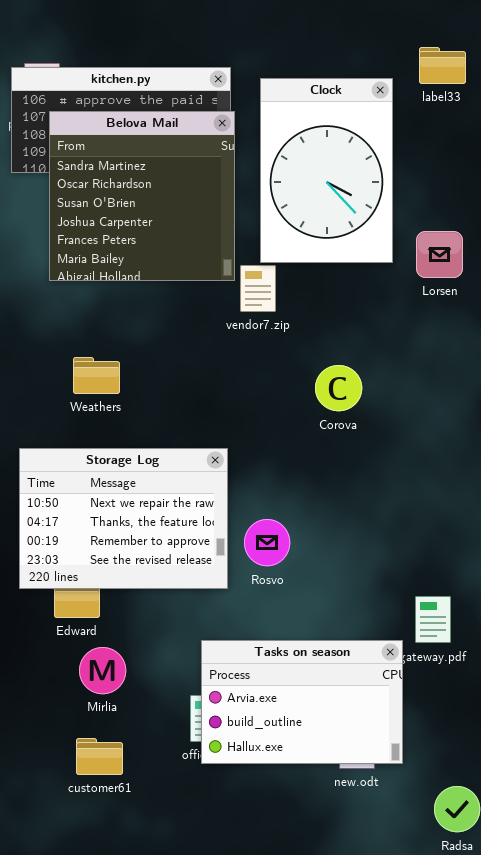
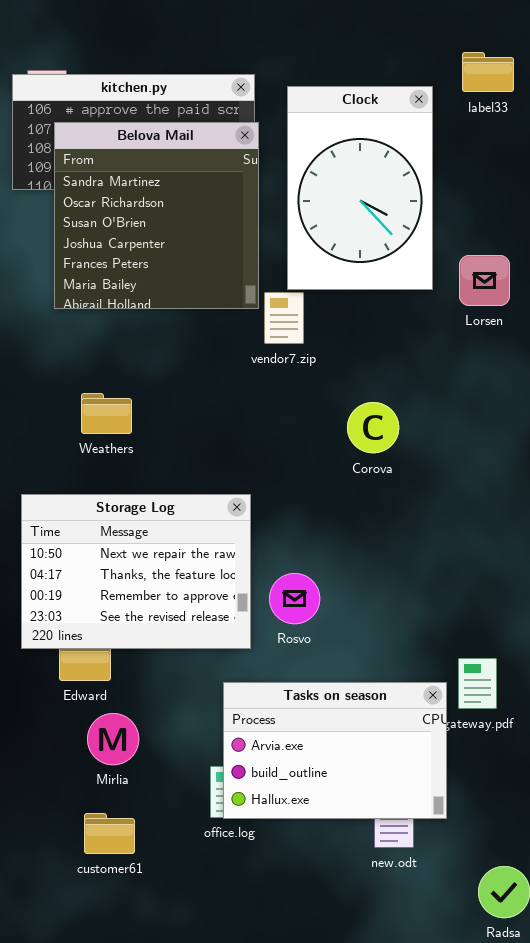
Tasks on season: [201,640,403,764] -> [223,682,447,819], moved

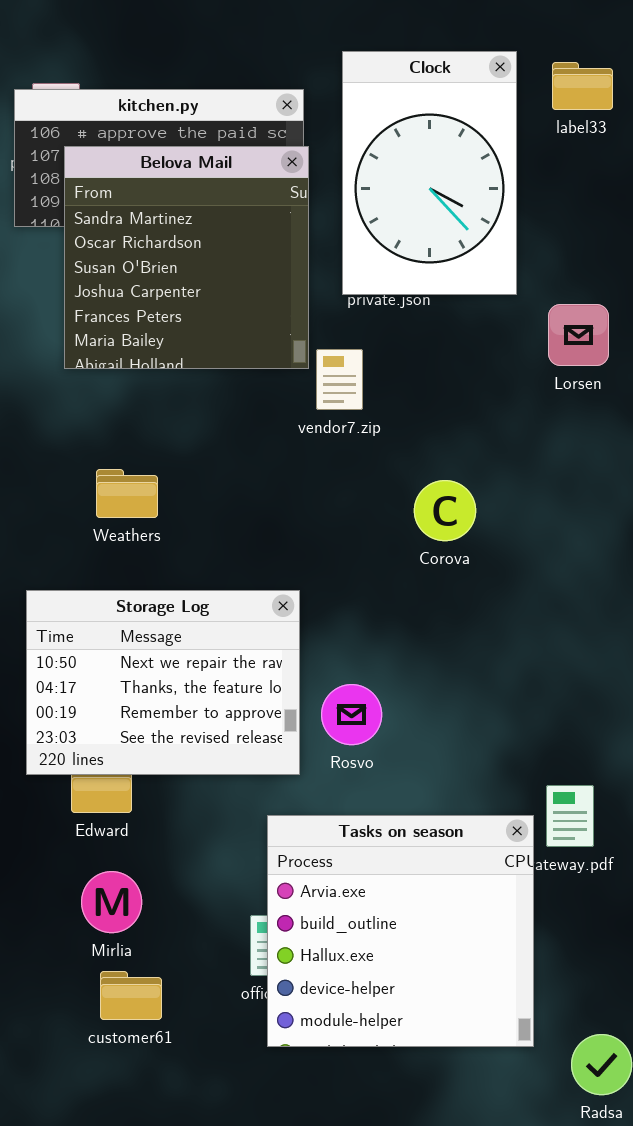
Clock: [287,86,433,290] -> [342,51,517,295], moved
Tasks on season: [223,682,447,819] -> [267,815,534,1047], resized
Mirlia: [87,713,139,765] -> [81,871,142,933], moved

